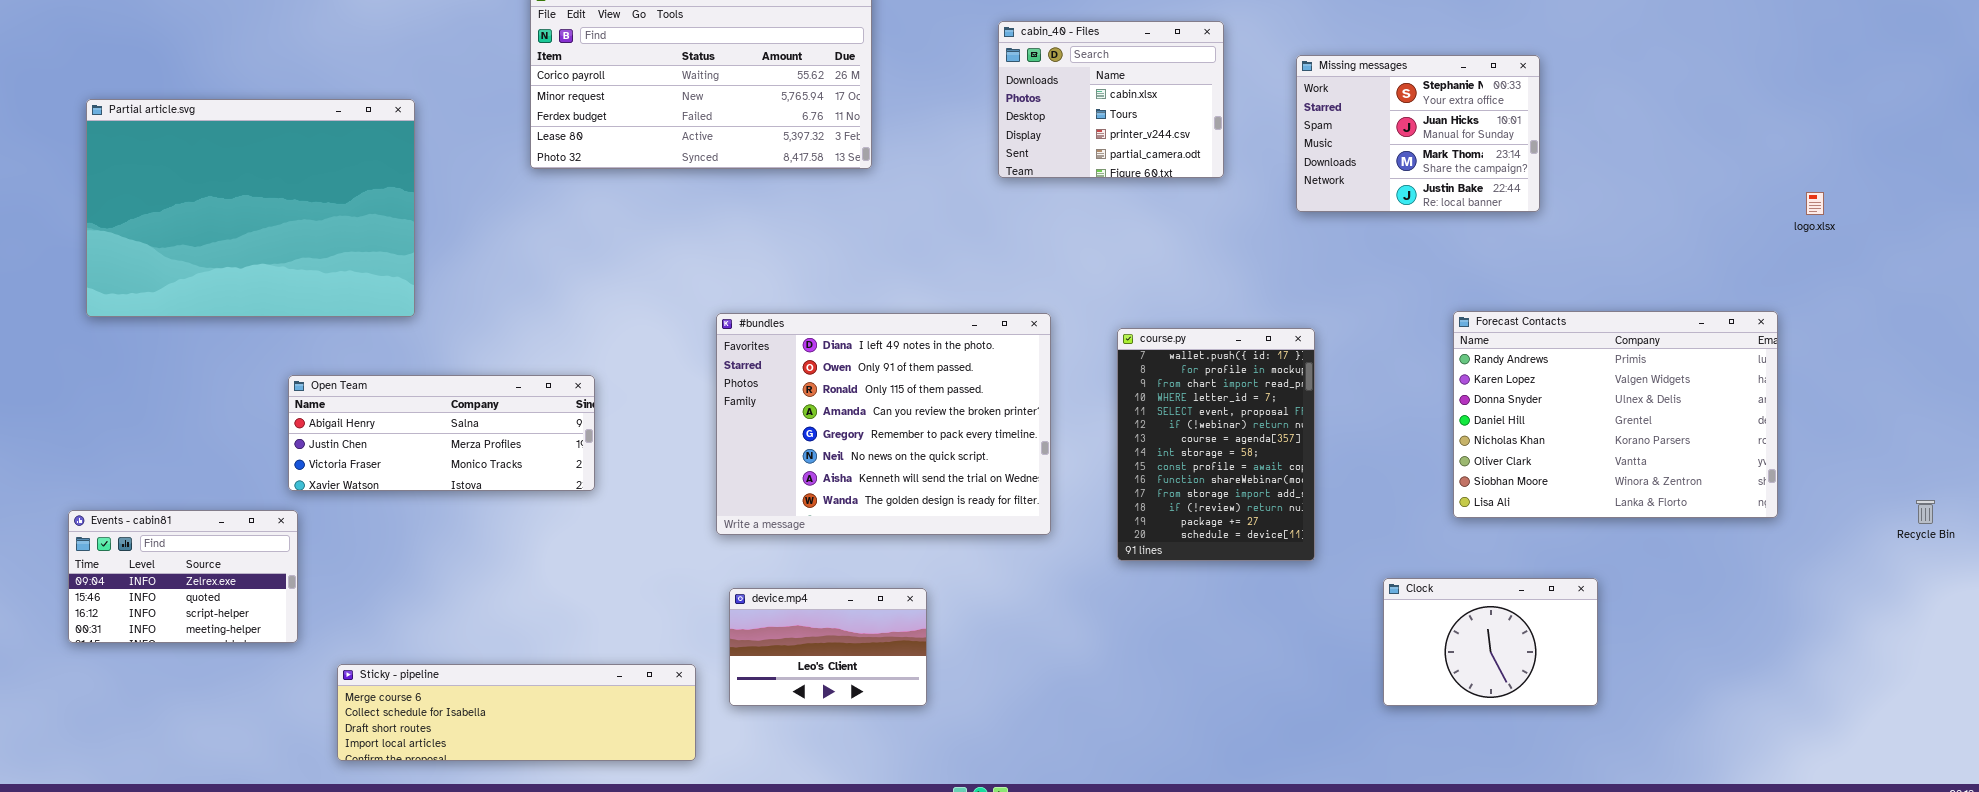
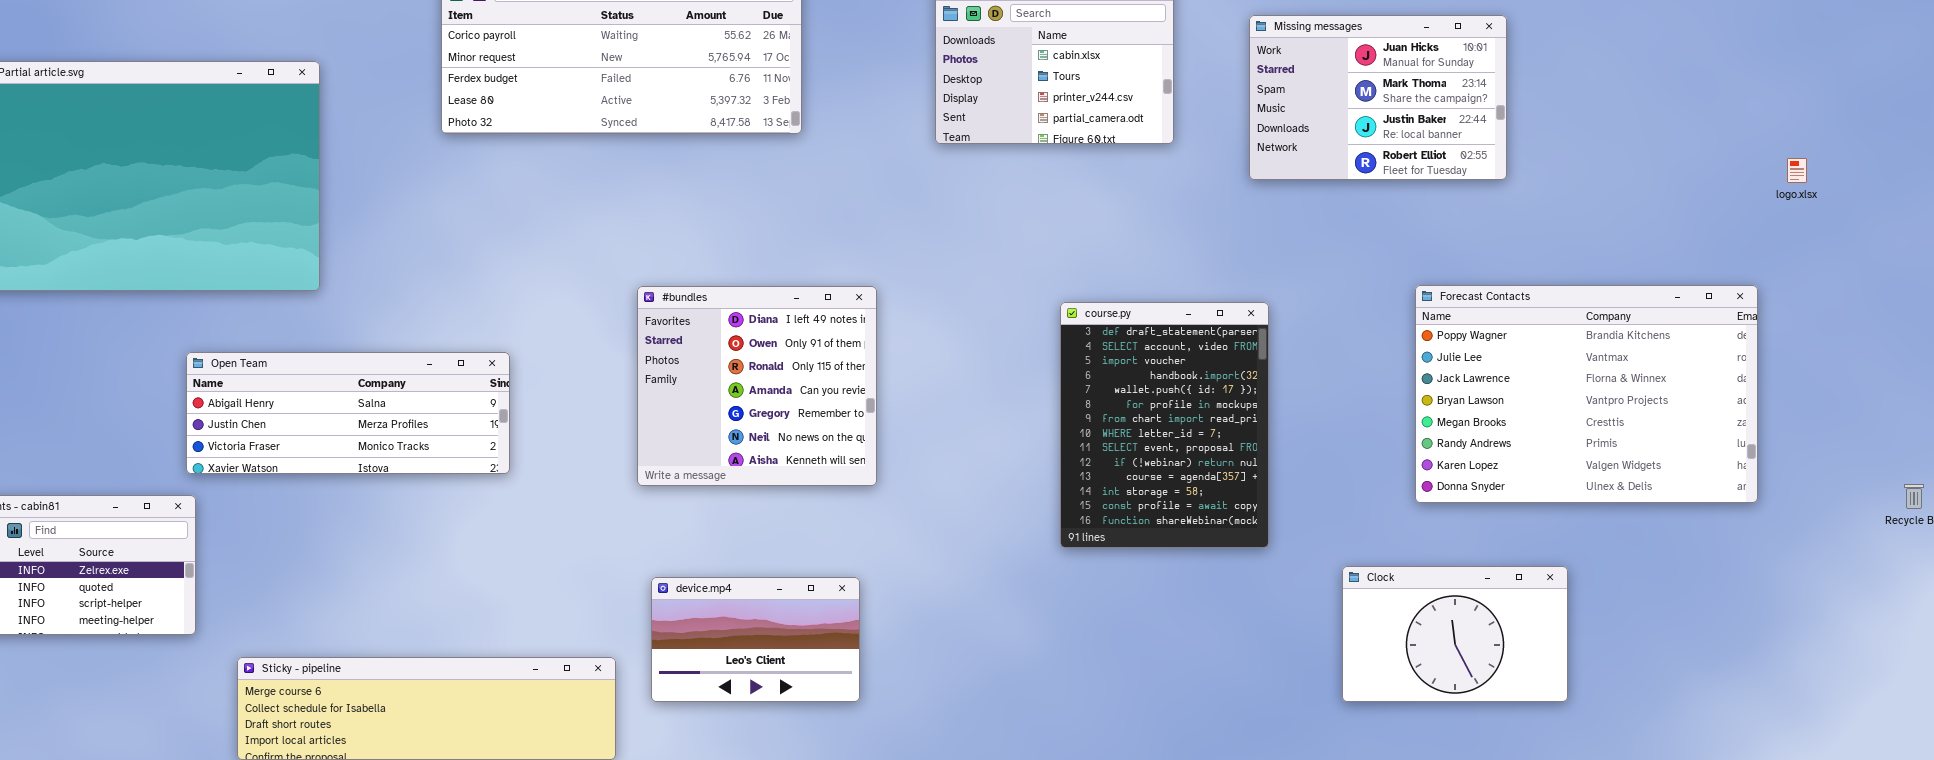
Missing messages: [1296,55,1540,212] -> [1249,15,1507,180], scrolled down 1 row
Forecast Contacts: [1453,311,1778,518] -> [1415,285,1758,503], scrolled up 5 rows
#bundles: [716,313,1051,535] -> [637,286,877,486], resized
course.py: [1117,328,1315,561] -> [1060,302,1269,548], scrolled up 4 rows

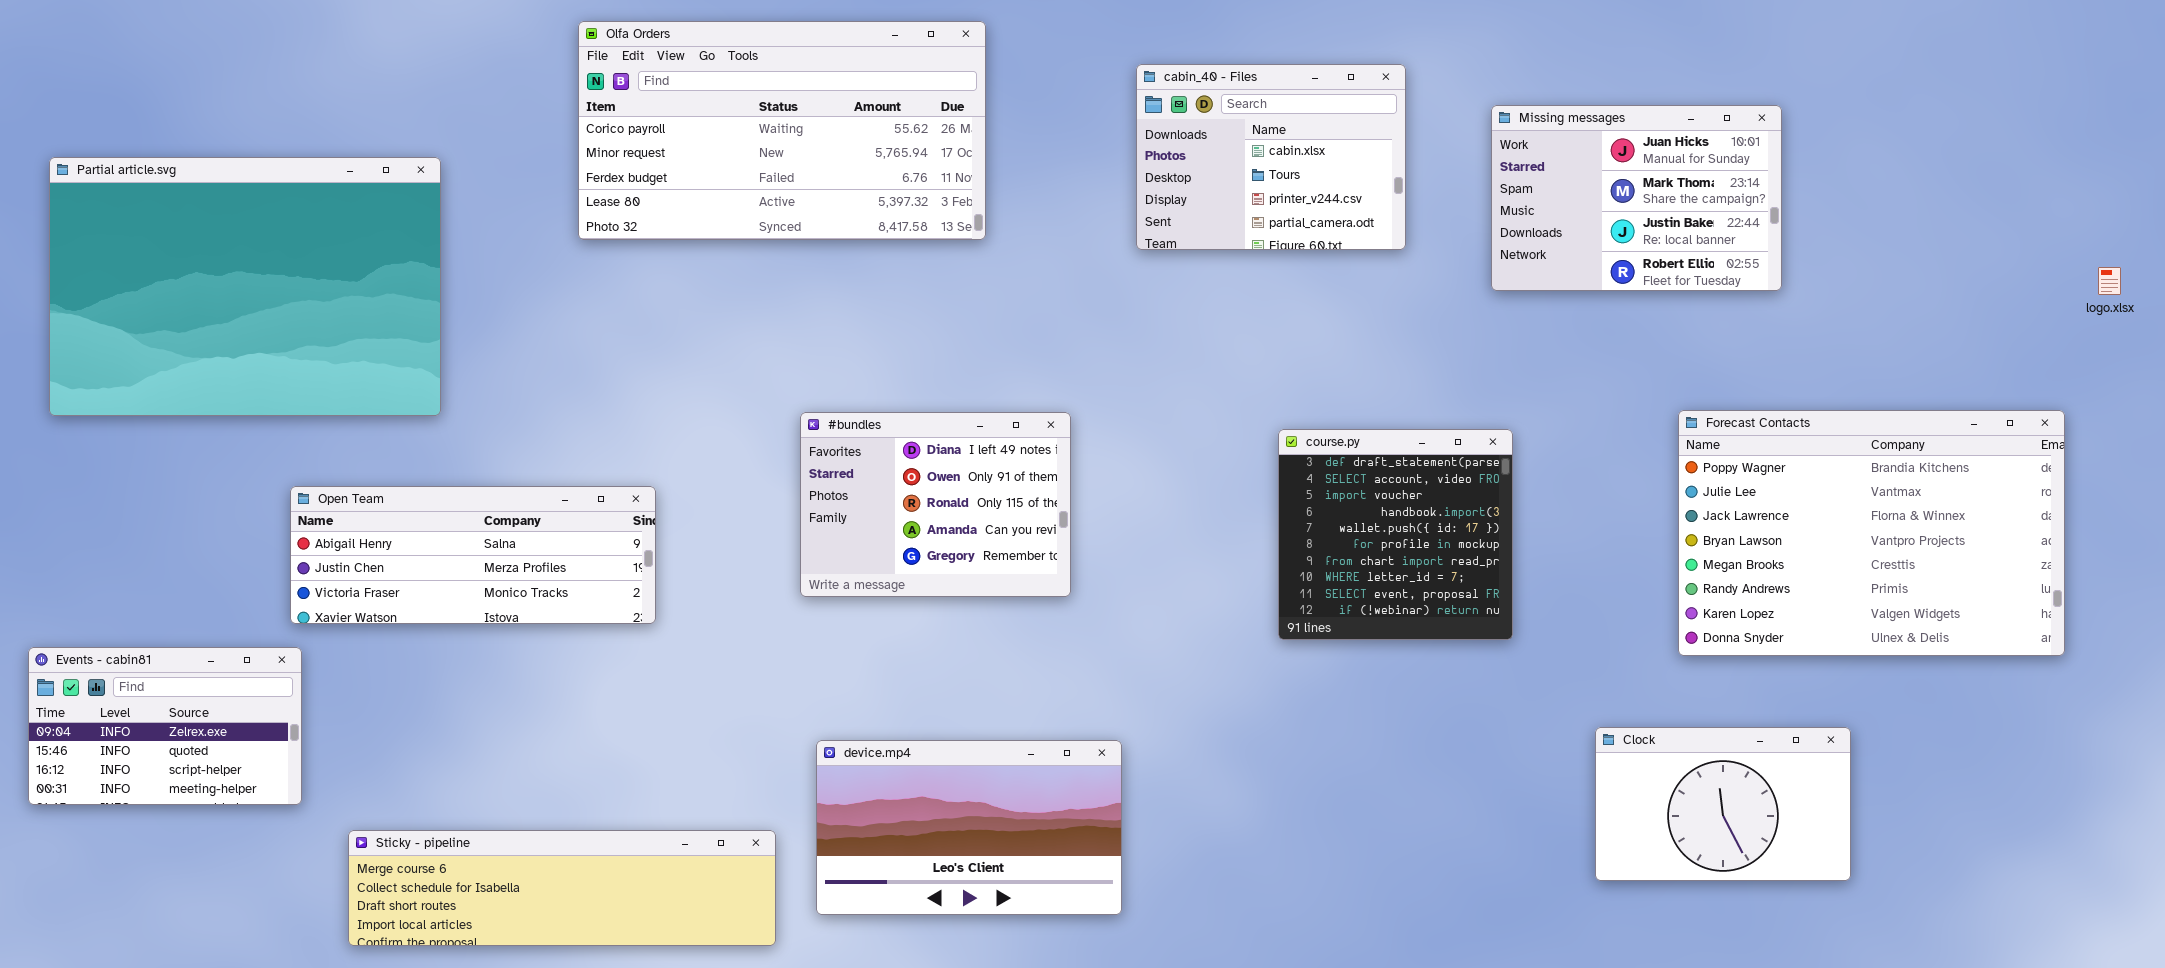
#bundles: [637,286,877,486] -> [800,412,1071,597], resized
course.py: [1060,302,1269,548] -> [1278,429,1513,640], resized
device.mp4: [651,577,860,702] -> [816,740,1122,915], resized

